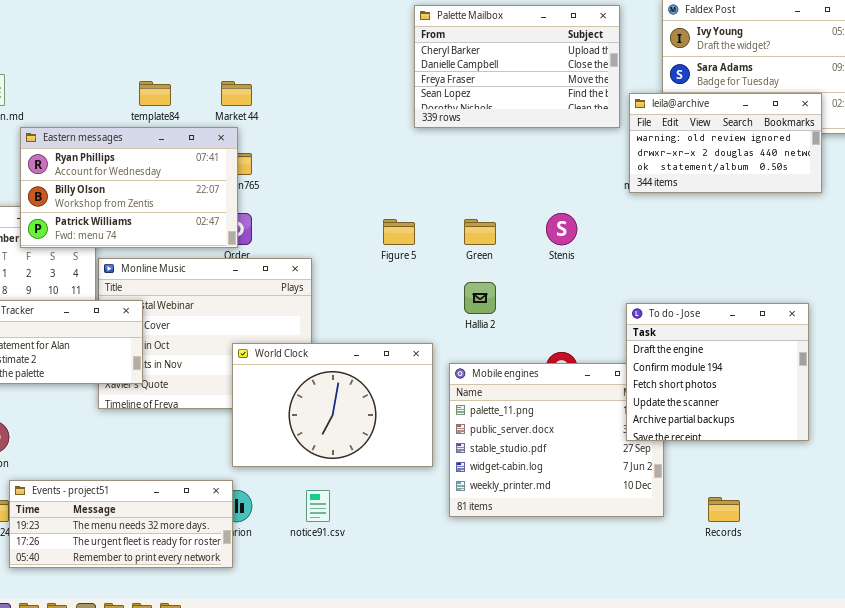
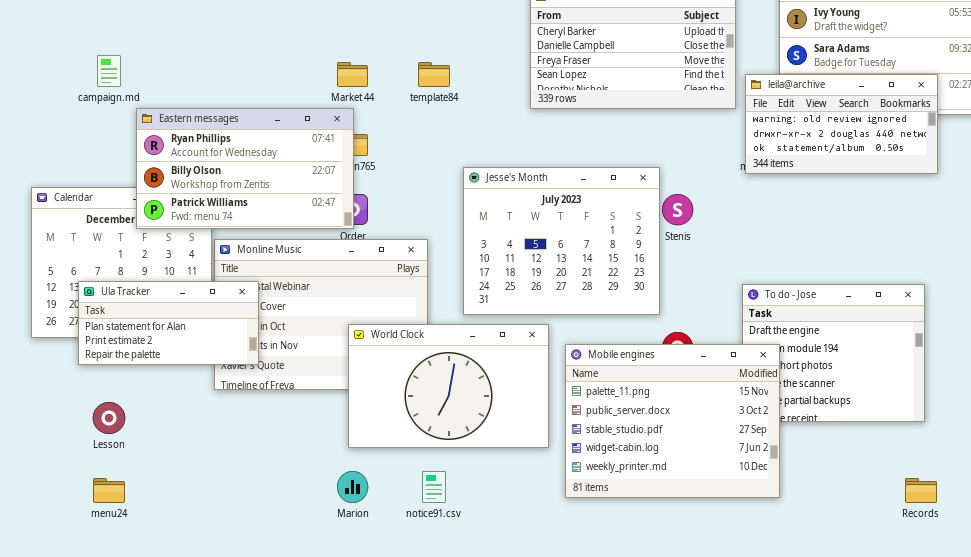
template84: [139,81,171,106] -> [418,62,450,87], moved
Jesse's Month: none -> [463,167,660,315], opened
Mobile engines: [449,363,664,517] -> [565,344,780,498], raised
Events - project51: [9,480,233,568] -> none, closed
Records: [708,497,740,522] -> [905,478,937,503], moved

